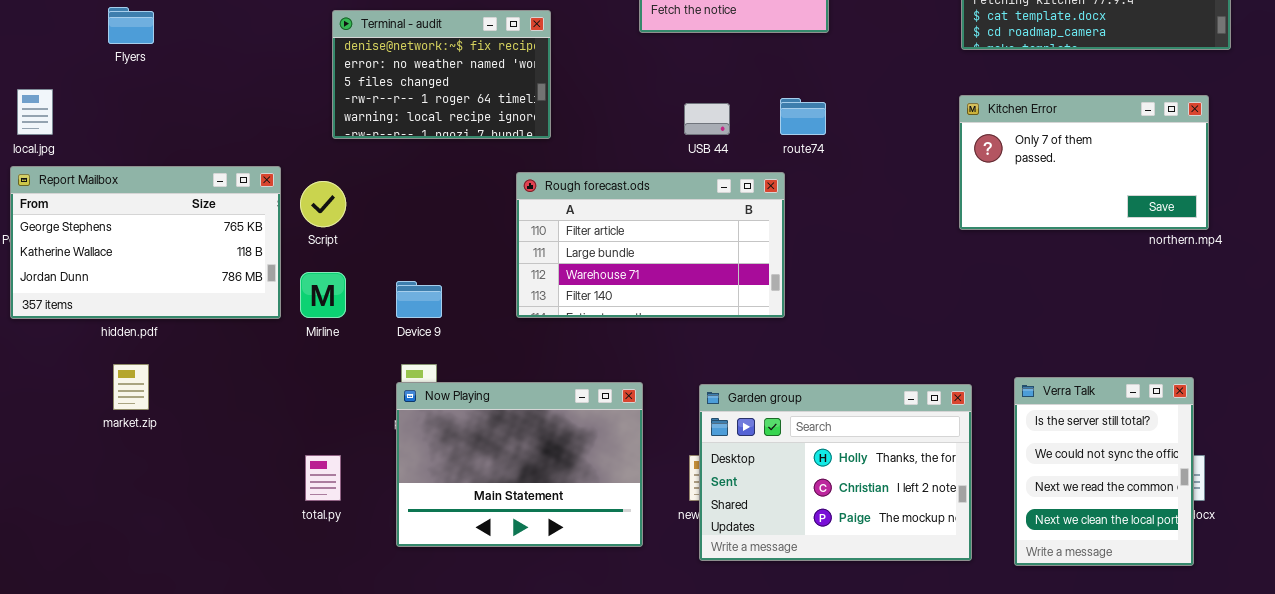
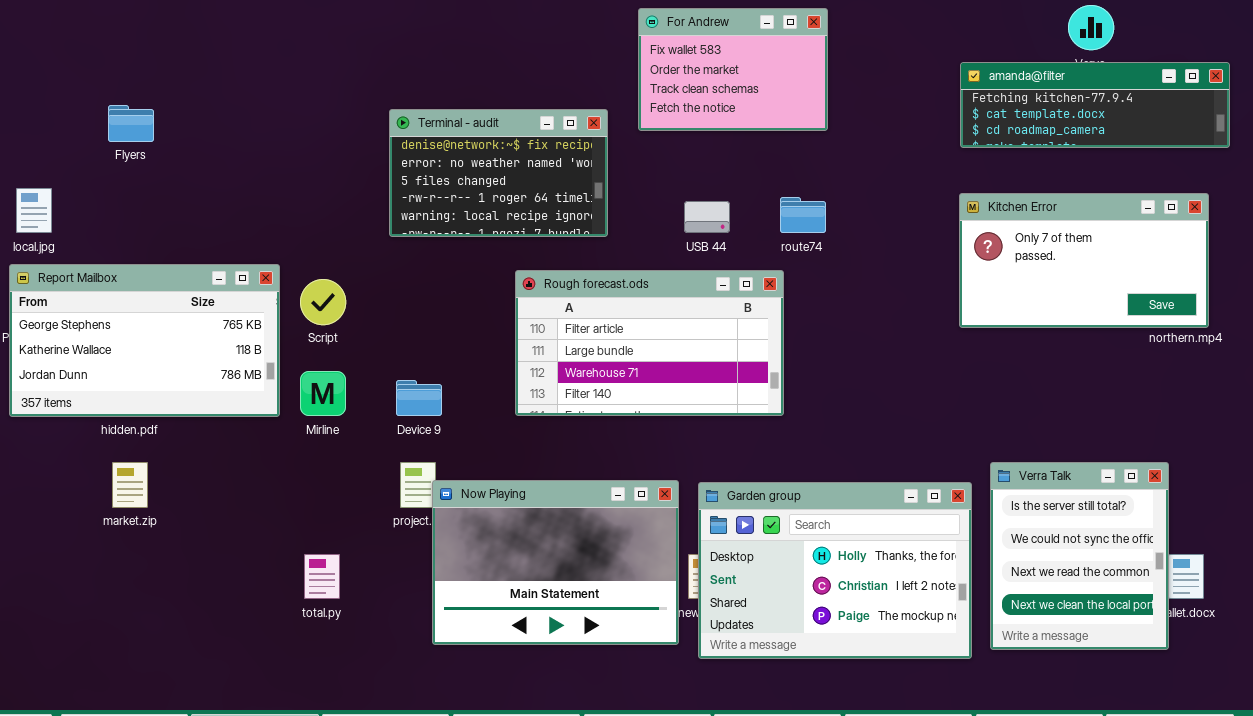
Terminal - audit: [332,10,551,139] -> [389,109,608,237], moved
Verra Talk: [1014,377,1194,566] -> [990,462,1169,650], moved
Now Playing: [396,382,643,547] -> [432,480,679,645], moved

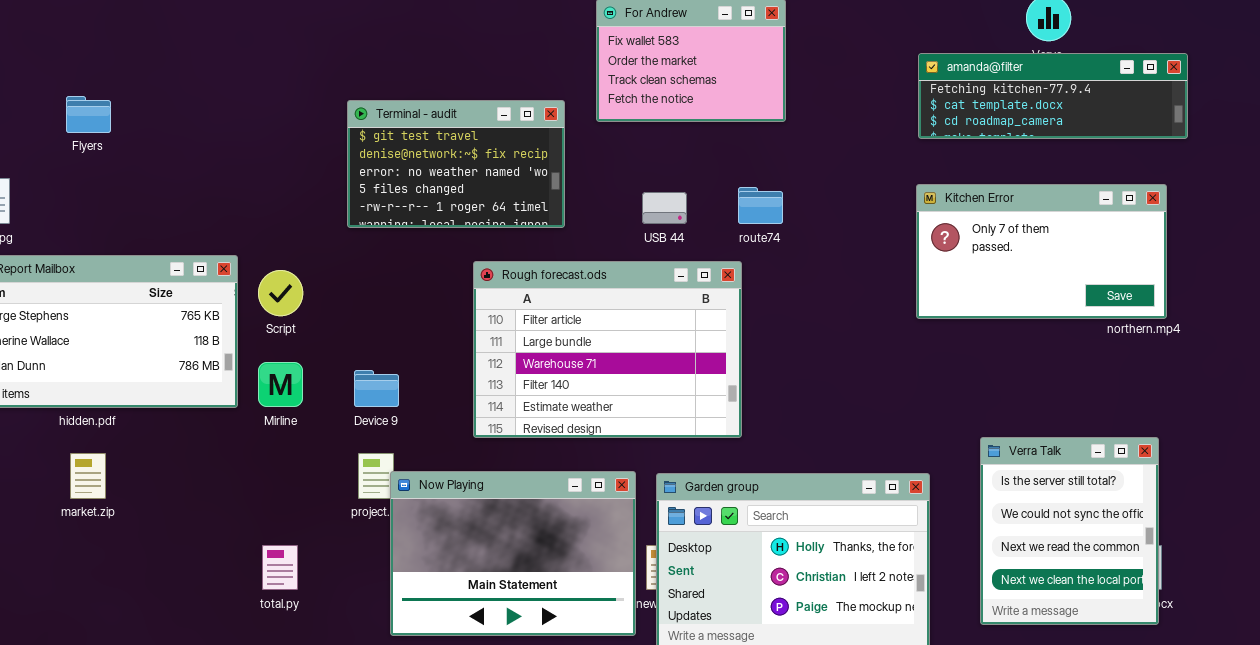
Terminal - audit: [389,109,608,237] -> [347,100,565,228], scrolled up 1 row
Rough forecast.ods: [515,270,784,416] -> [473,261,742,438], resized
Verra Talk: [990,462,1169,650] -> [980,437,1159,625], moved

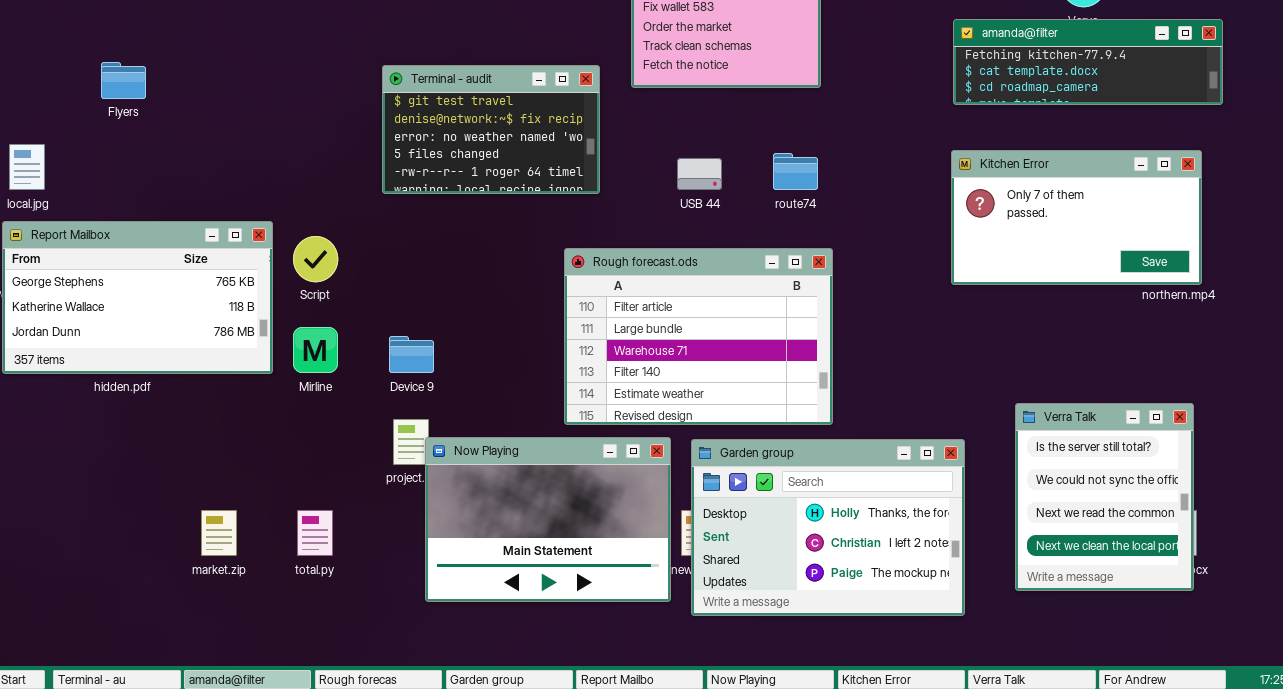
Rough forecast.ods: [473,261,742,438] -> [564,248,833,425], moved
market.zip: [70,453,106,499] -> [201,510,237,556], moved

